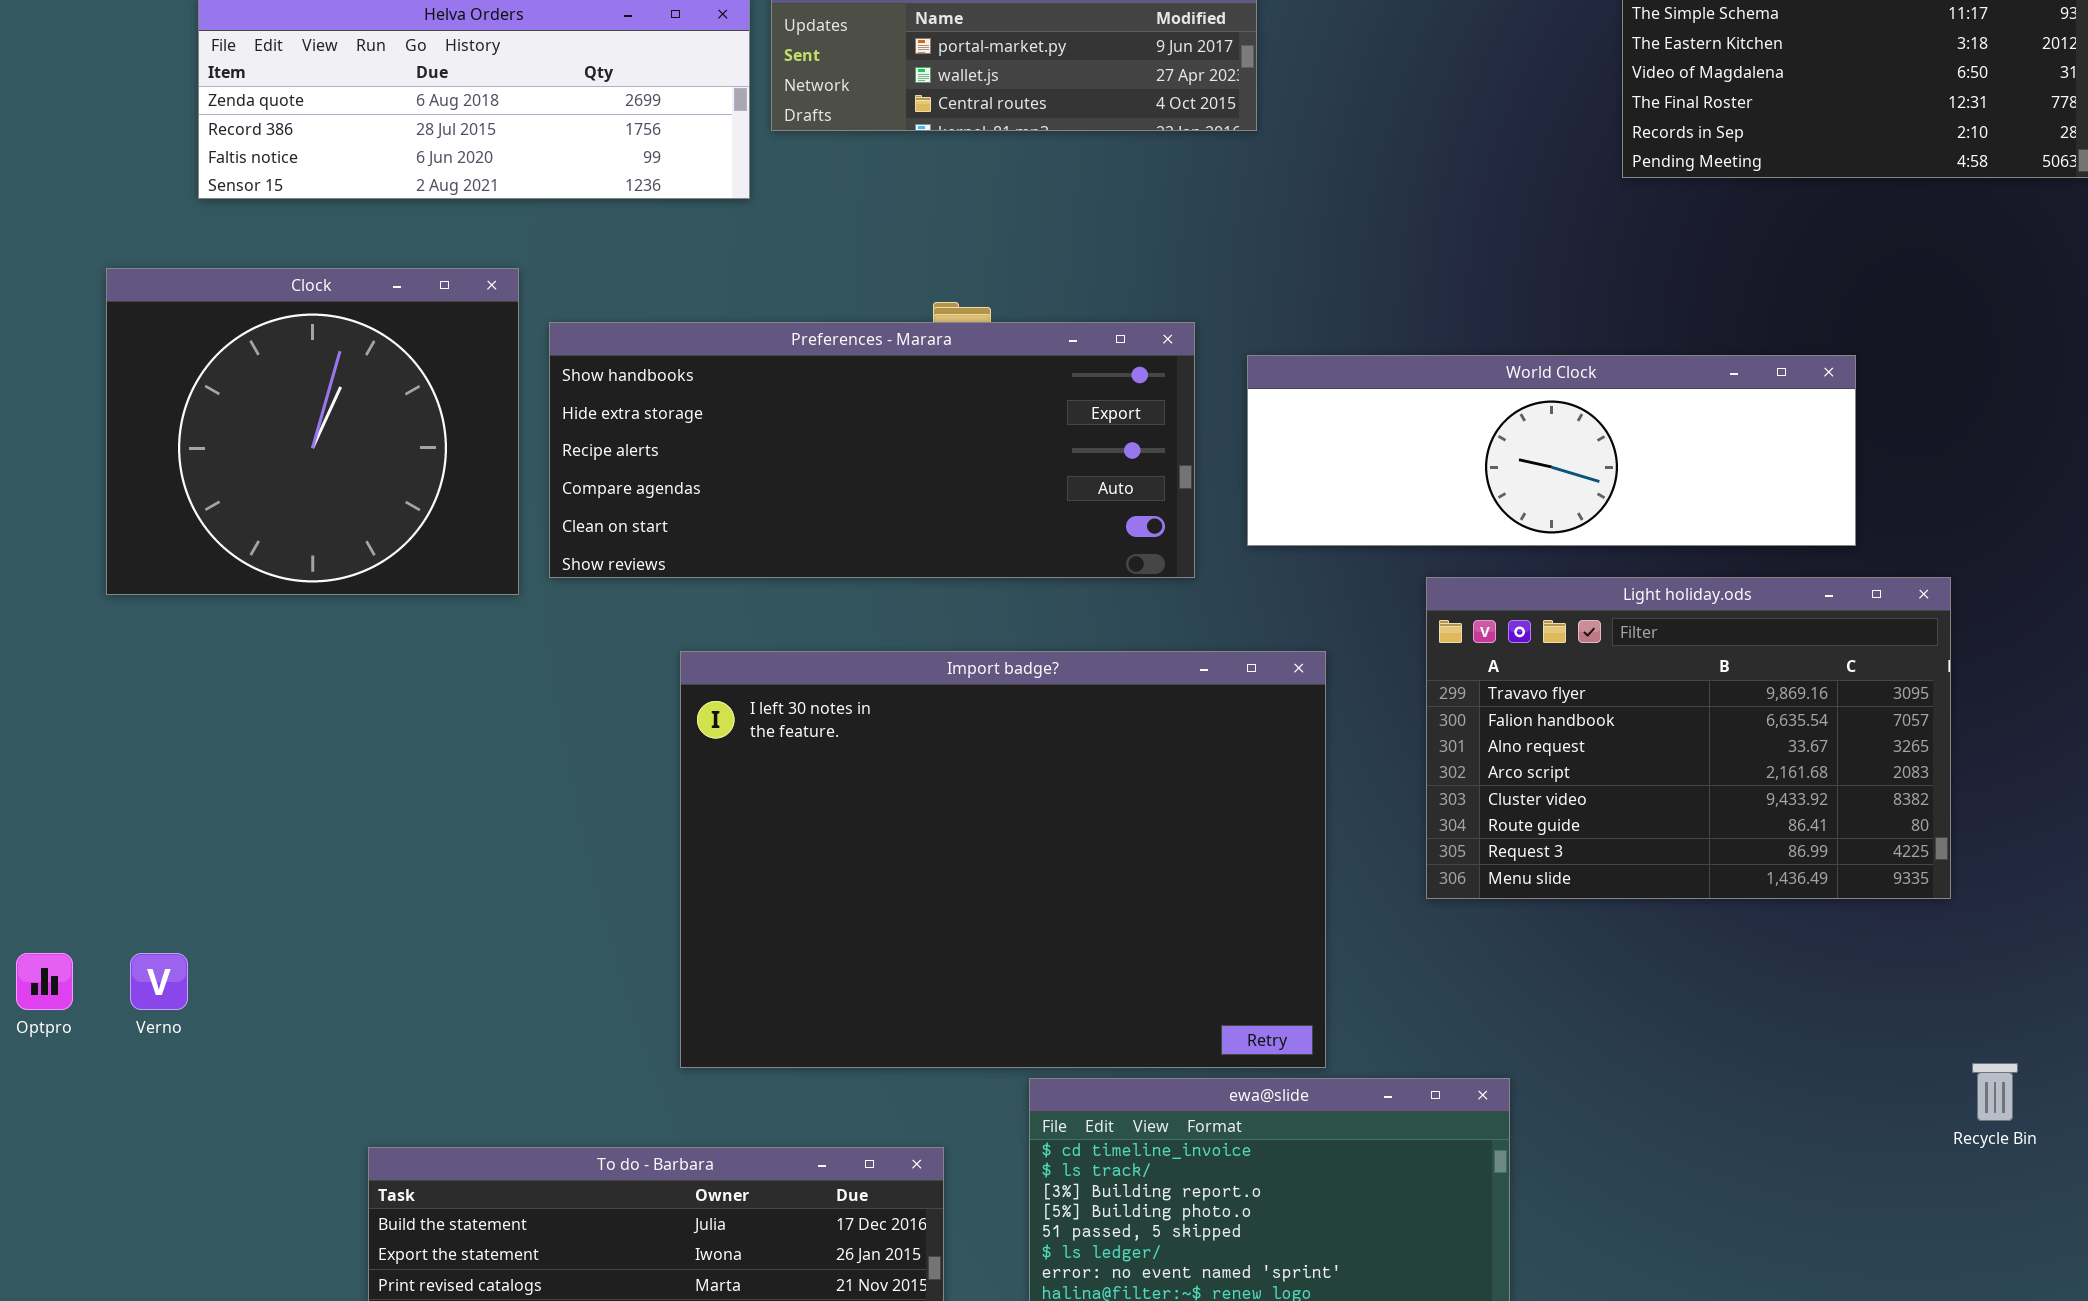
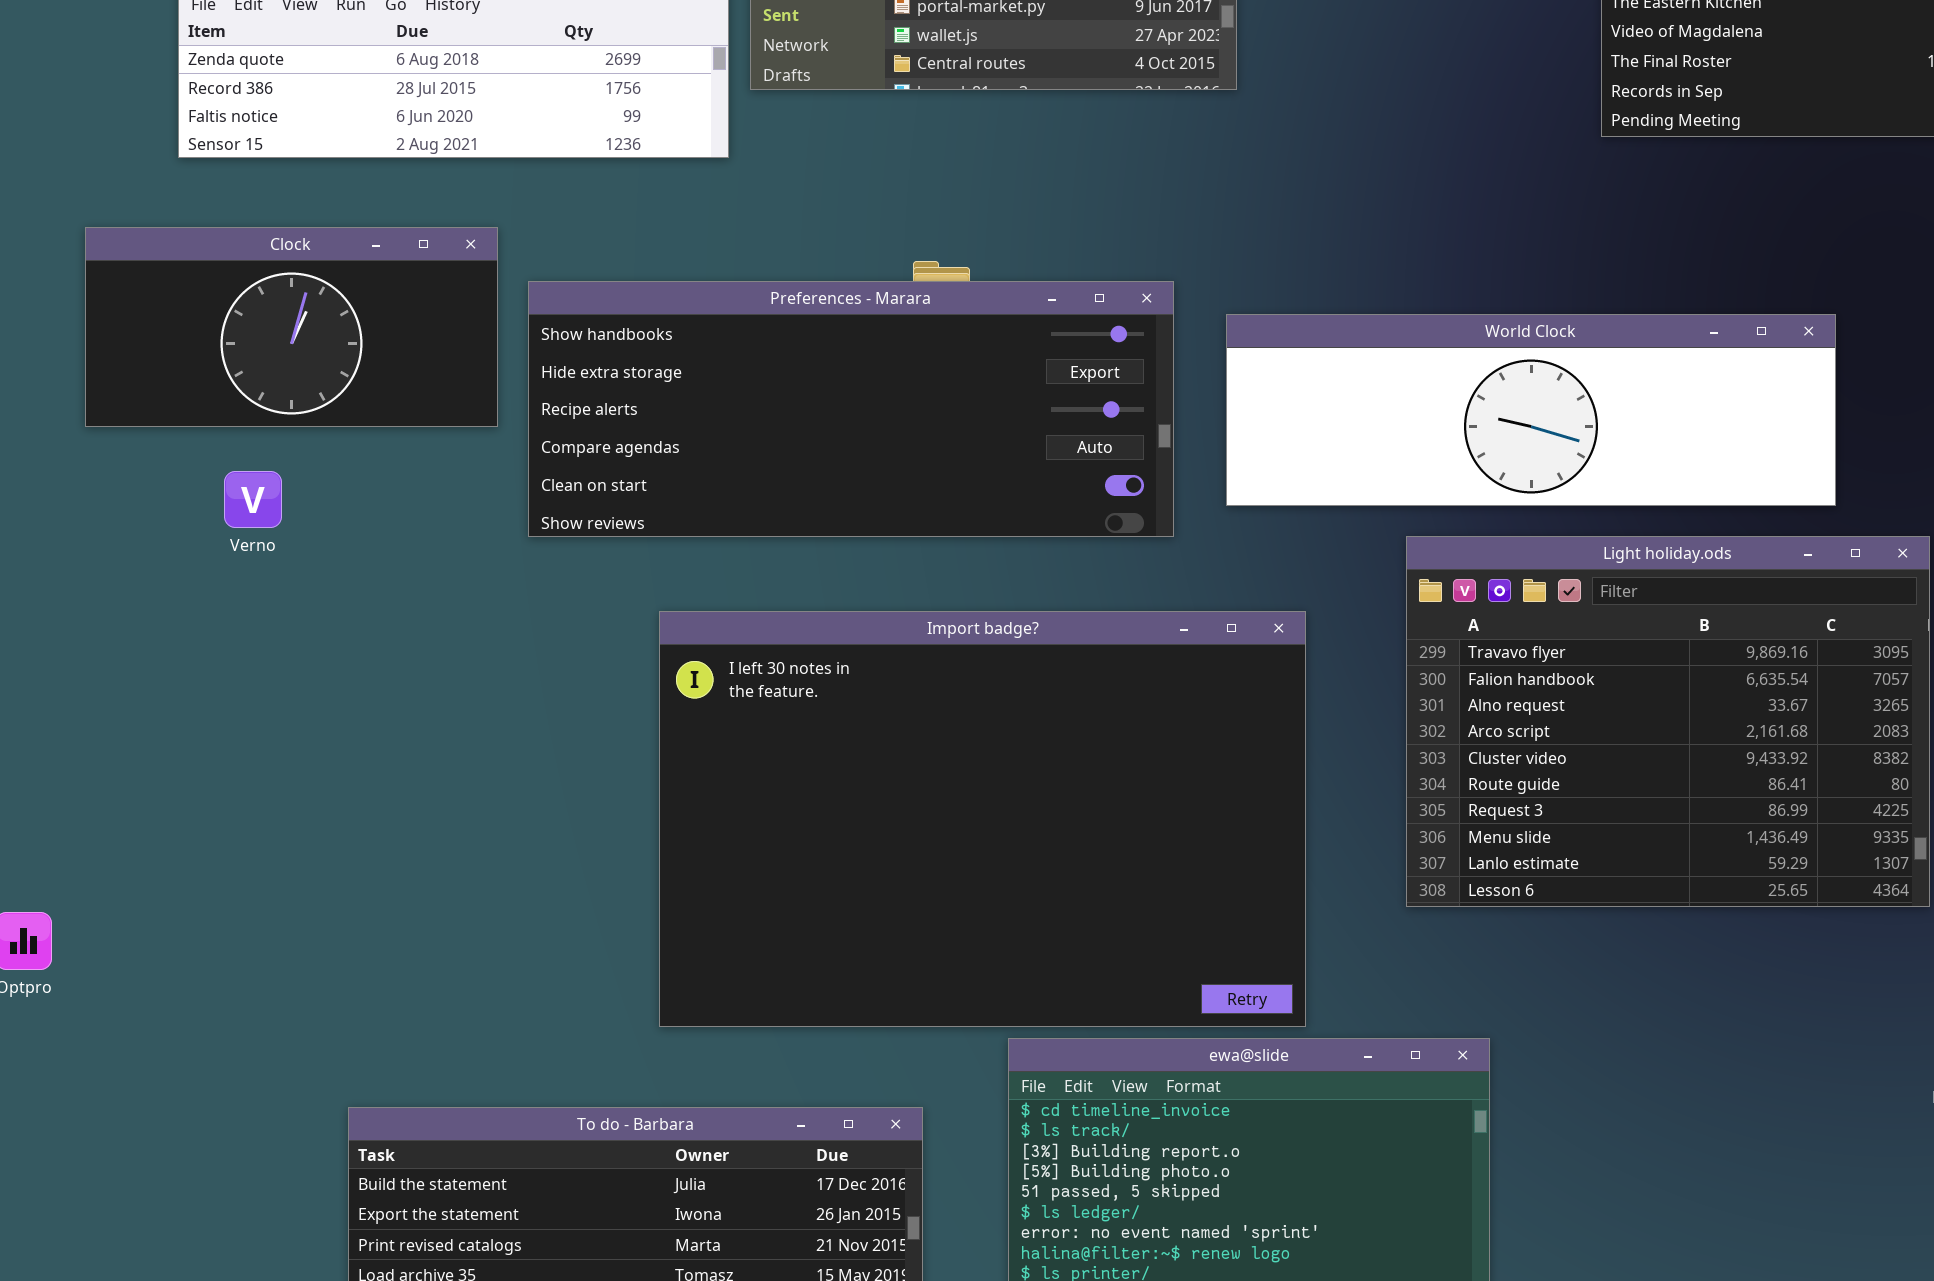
Clock: [106,268,519,595] -> [85,227,498,427], resized
Light holiday.ods: [1426,577,1951,899] -> [1406,536,1930,907], resized
Verno: [130,953,188,1010] -> [224,471,282,528], moved

